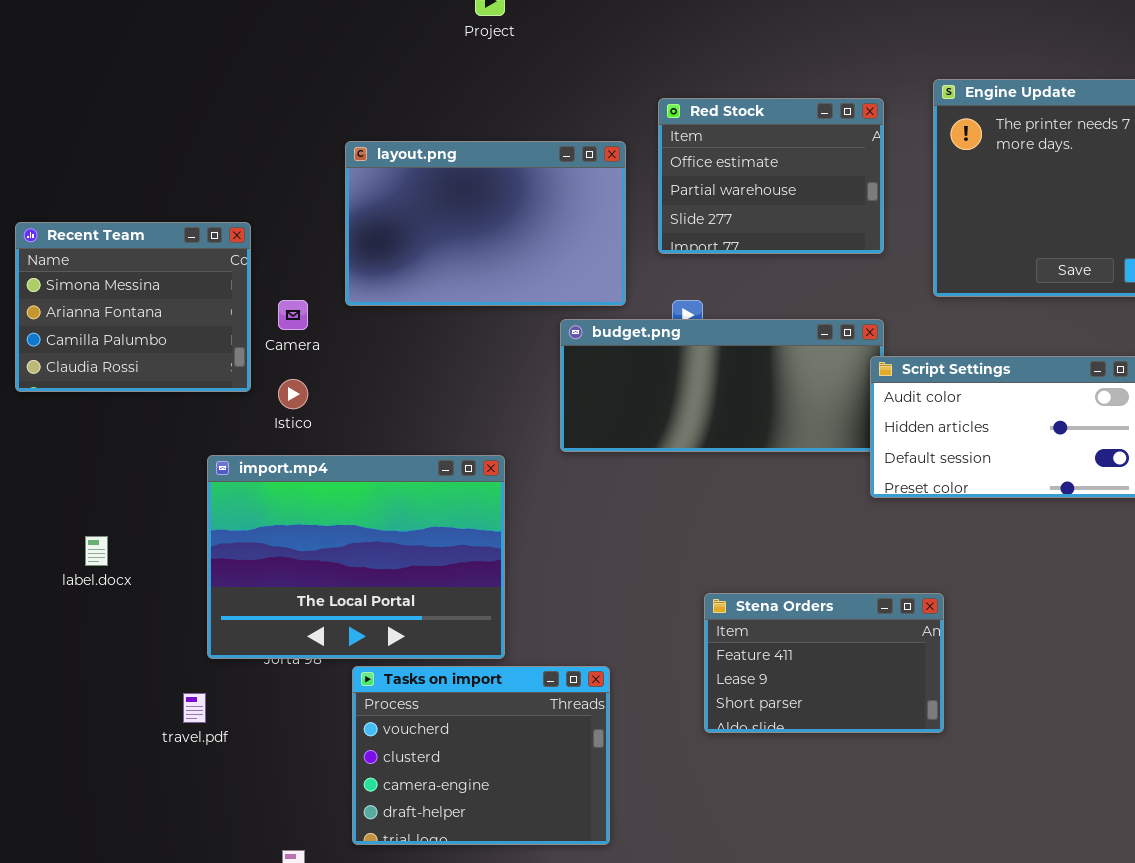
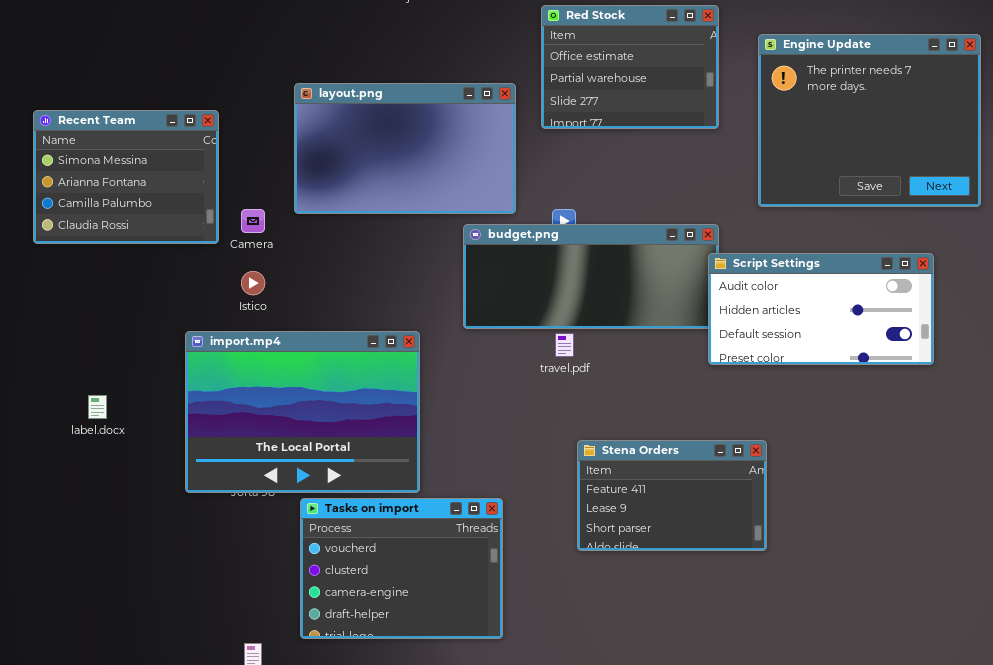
Red Stock: [658,98,884,254] -> [541,5,719,129], moved
Recent Team: [15,222,251,392] -> [33,110,219,244], moved
travel.pdf: [183,693,206,723] -> [555,333,574,357], moved

